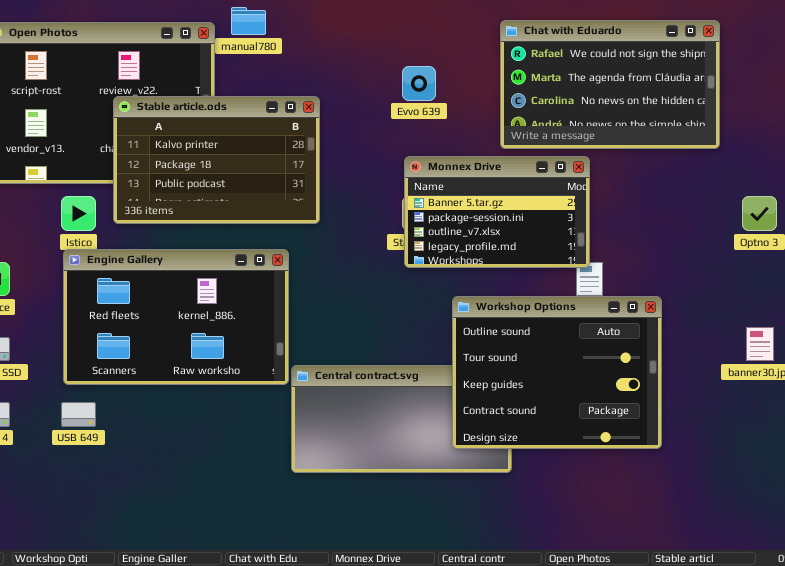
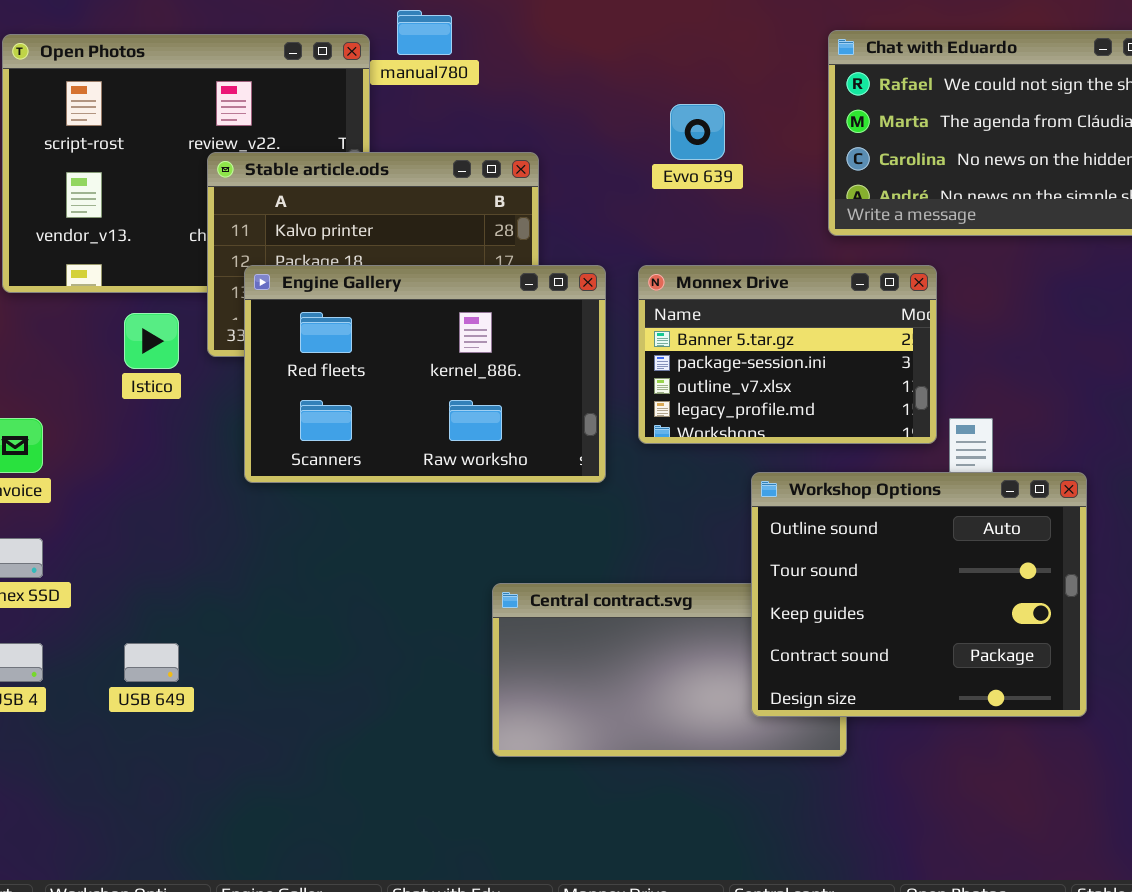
Monnex Drive: [404,156,590,268] -> [638,265,937,444], moved
Engine Gallery: [63,249,289,385] -> [244,265,606,483], moved

